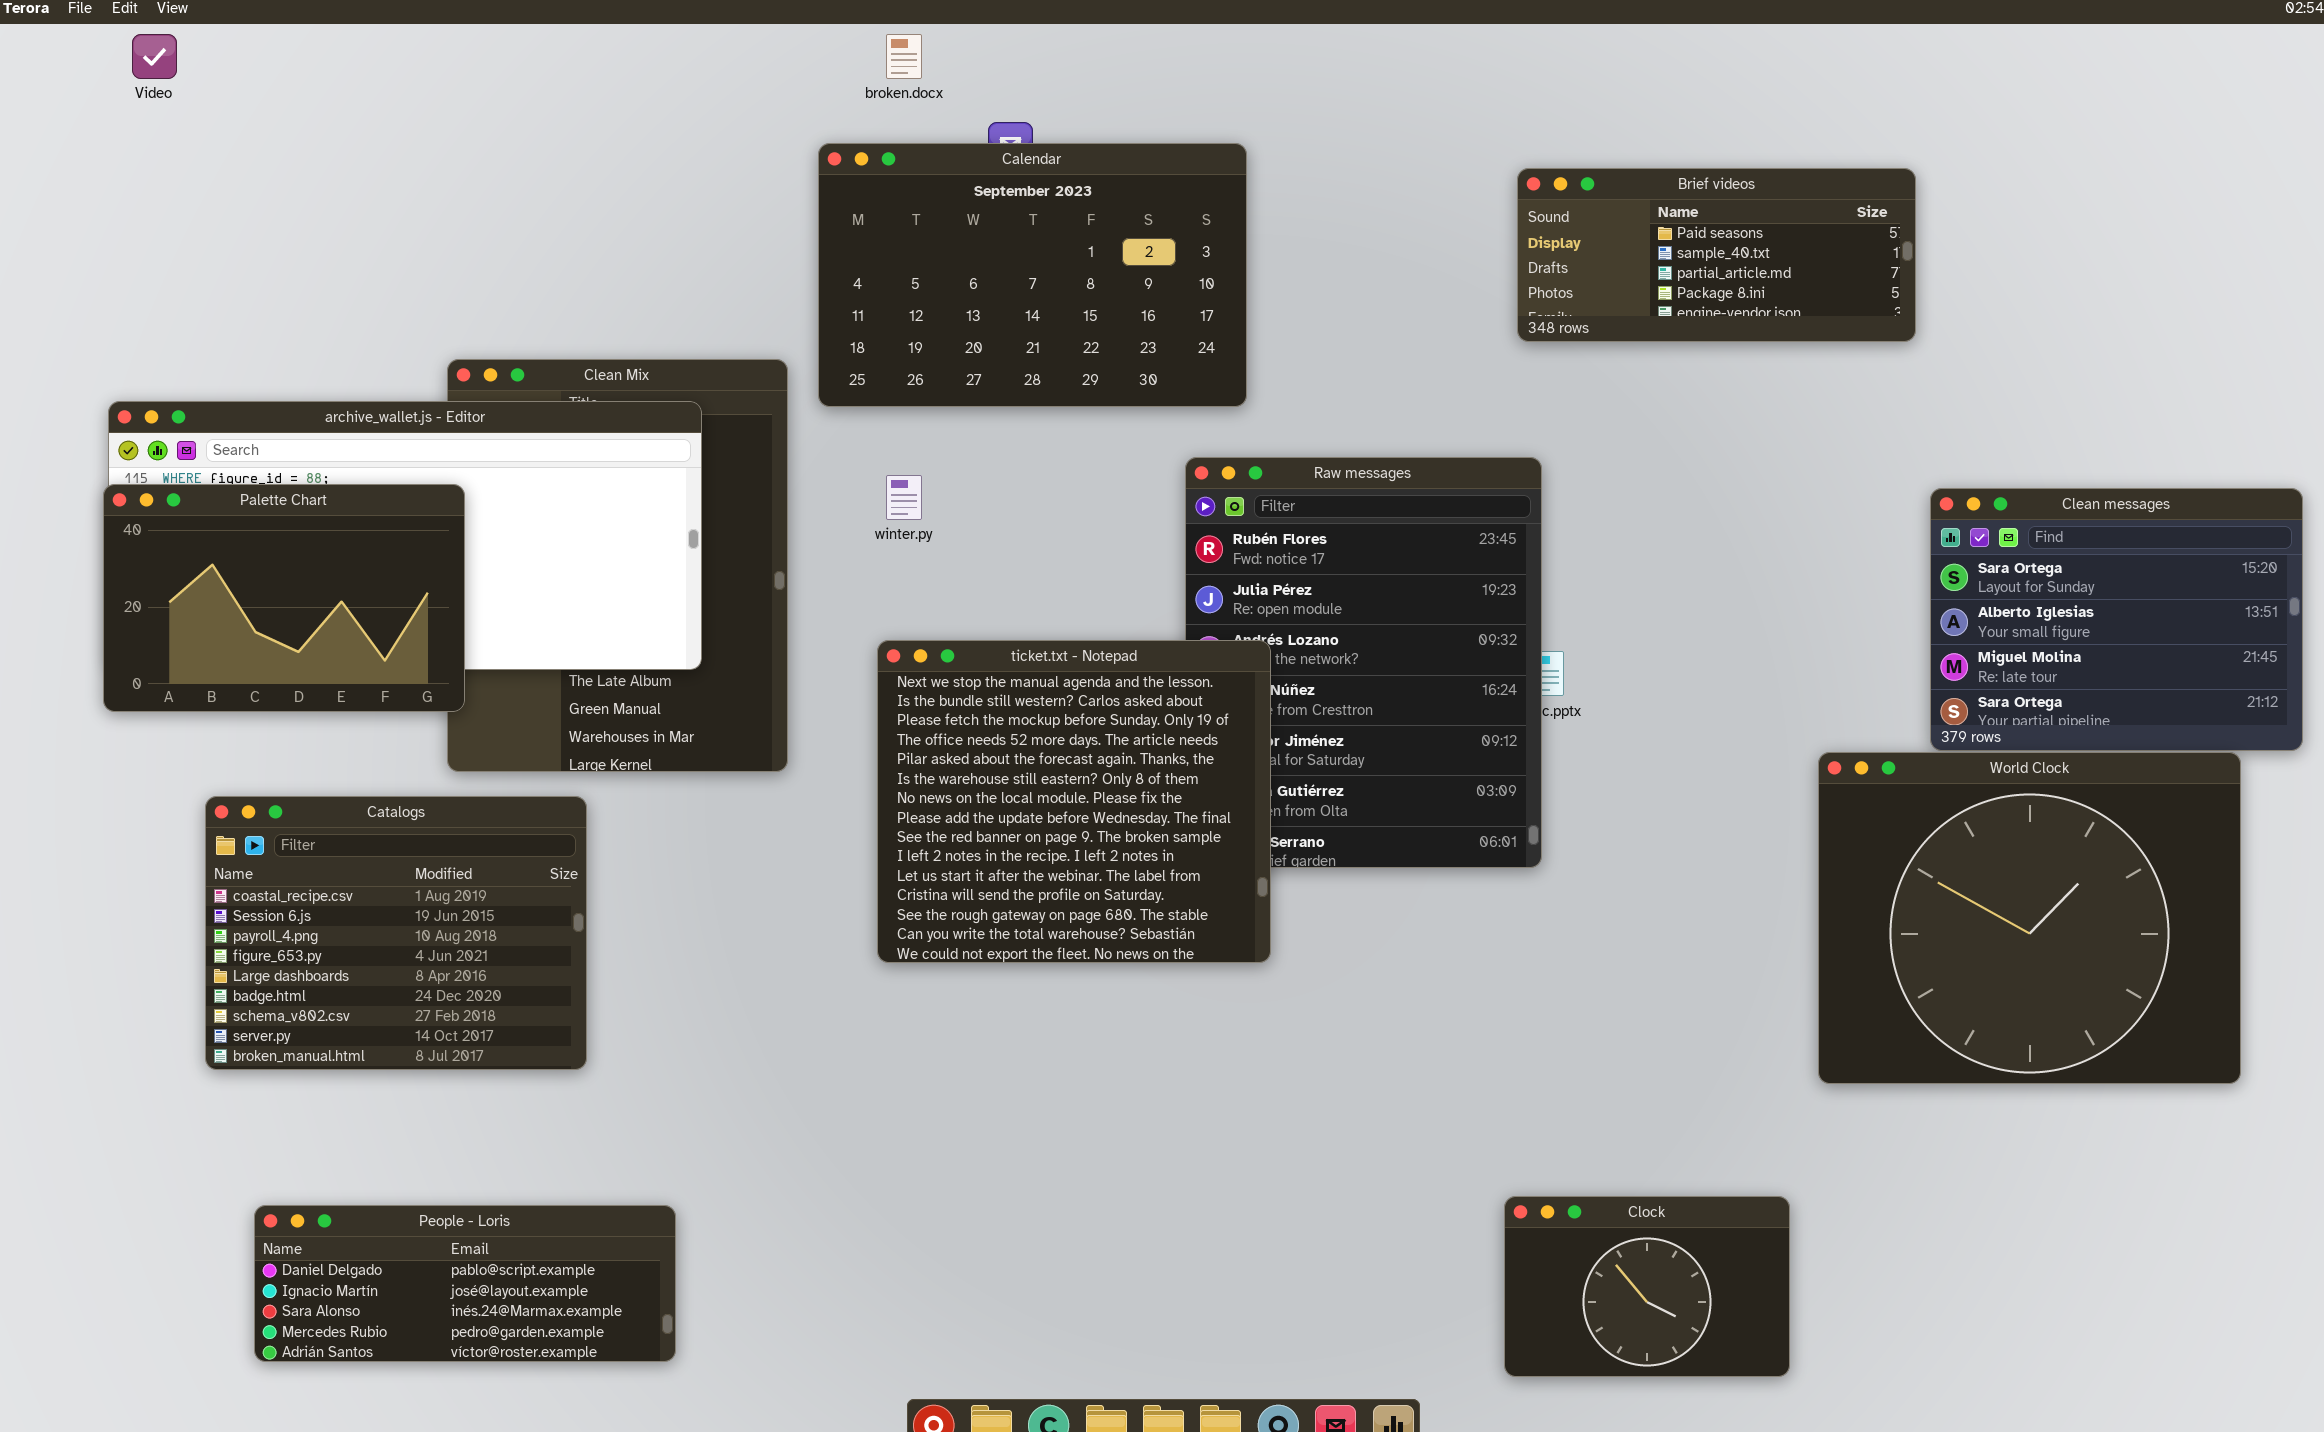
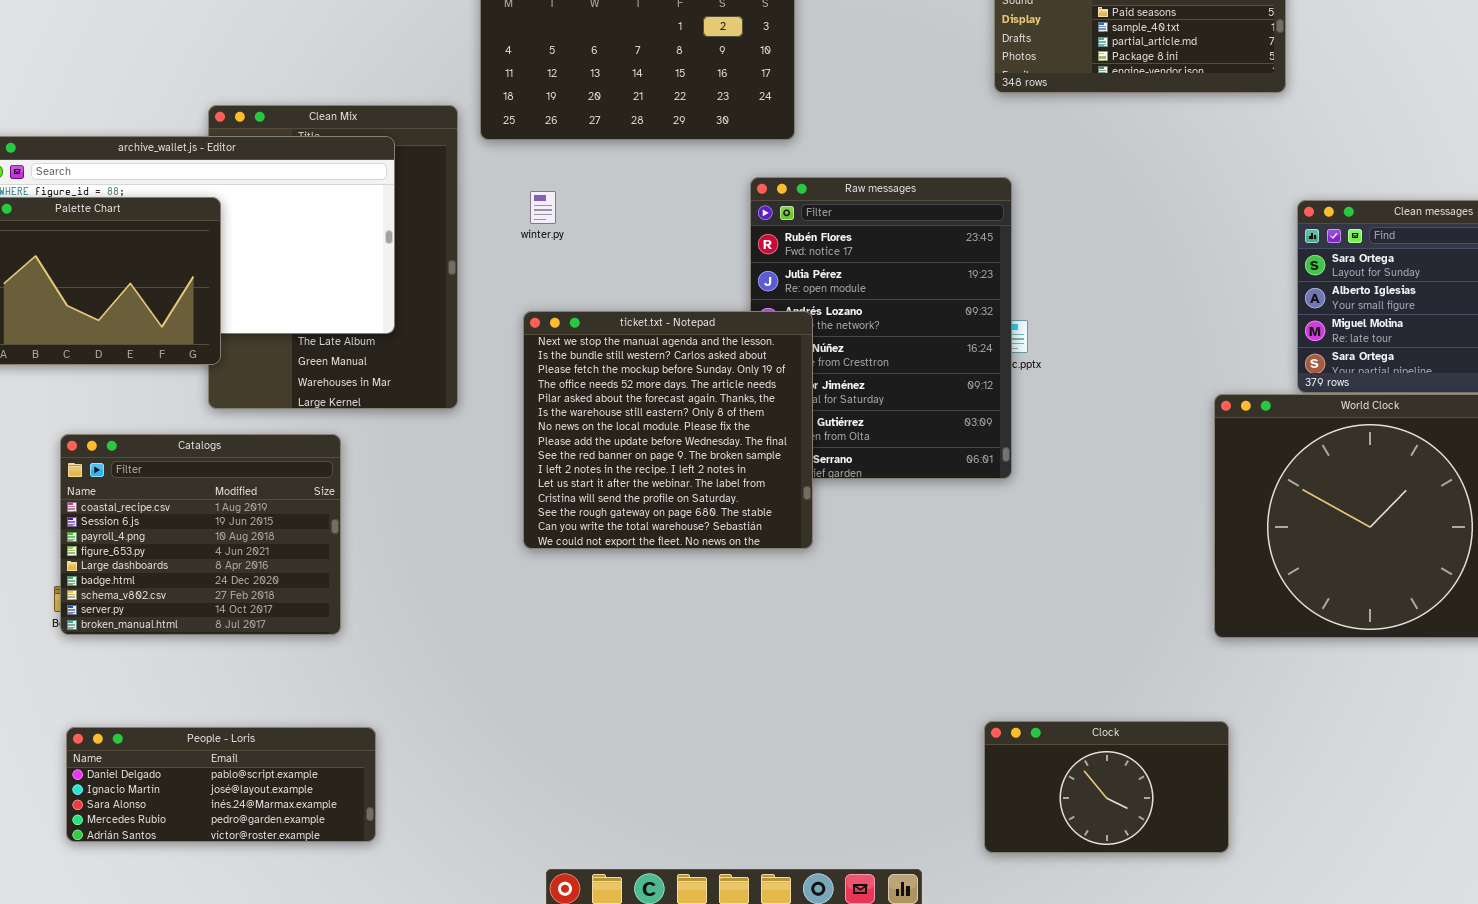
Catalogs: [205,796,587,1070] -> [60,434,341,635], moved
Clock: [1504,1196,1790,1377] -> [984,721,1229,853], resized

